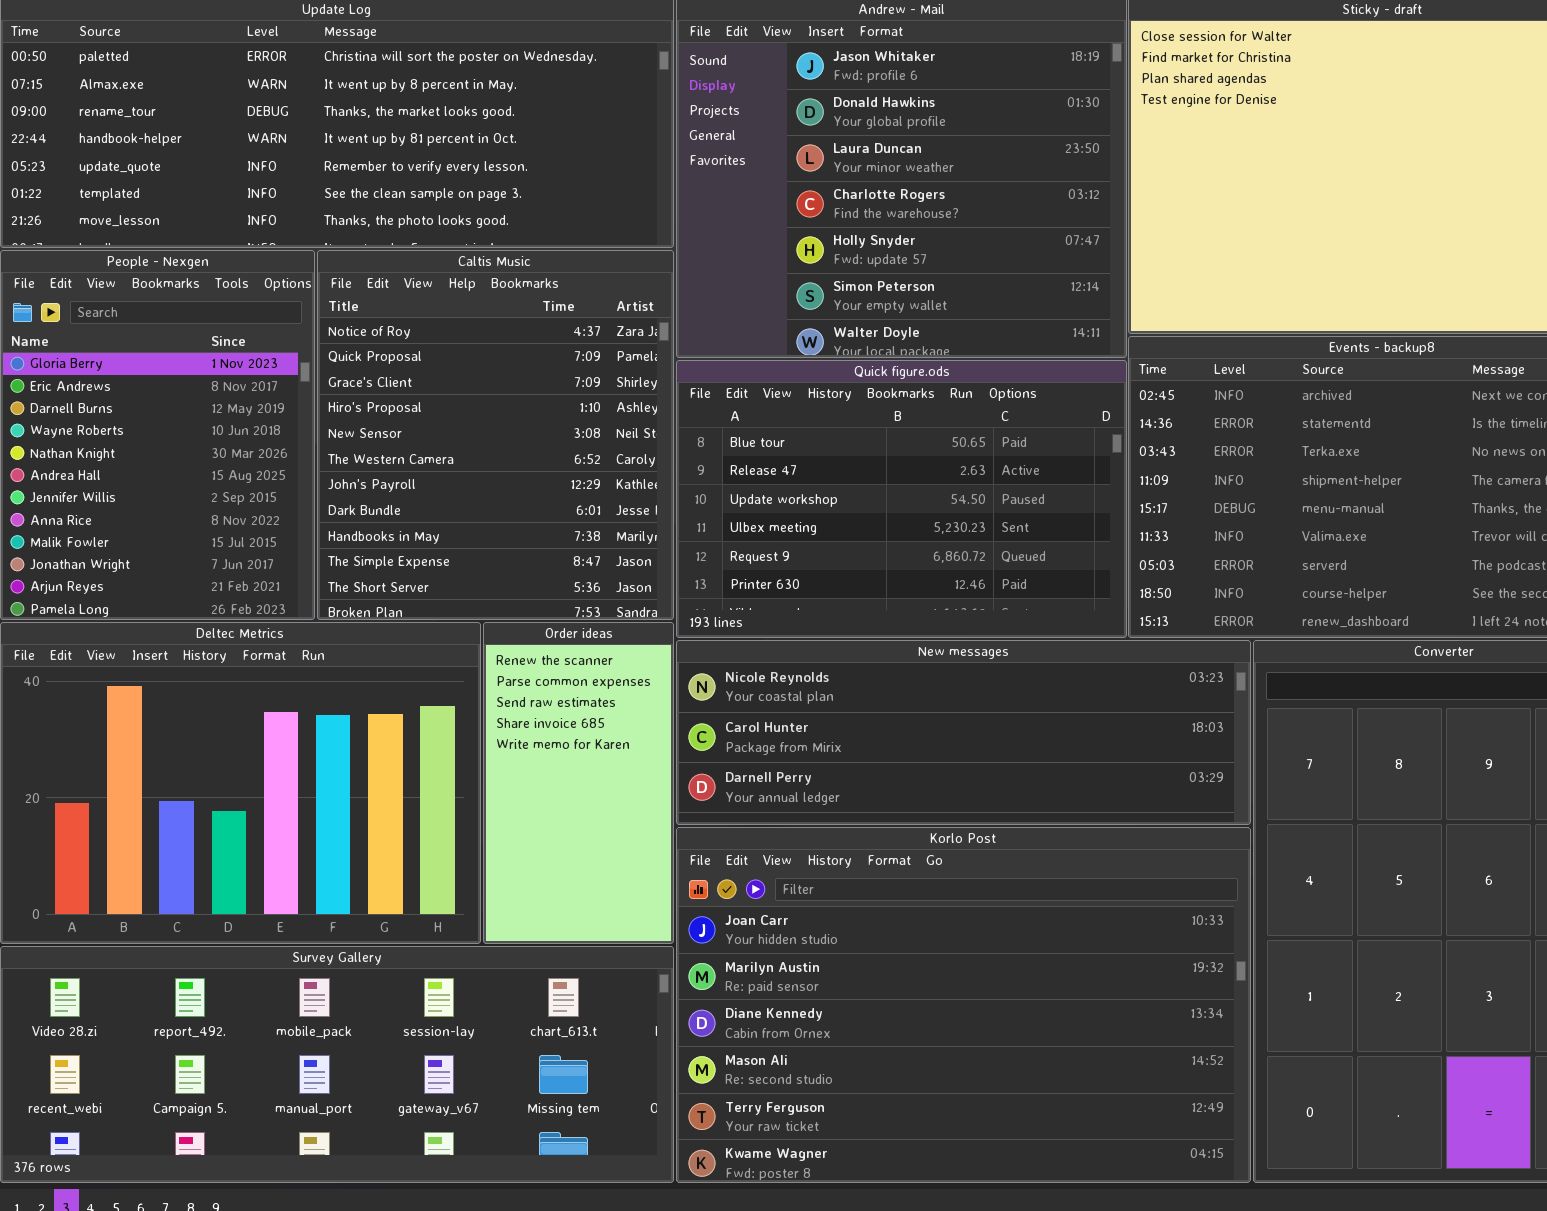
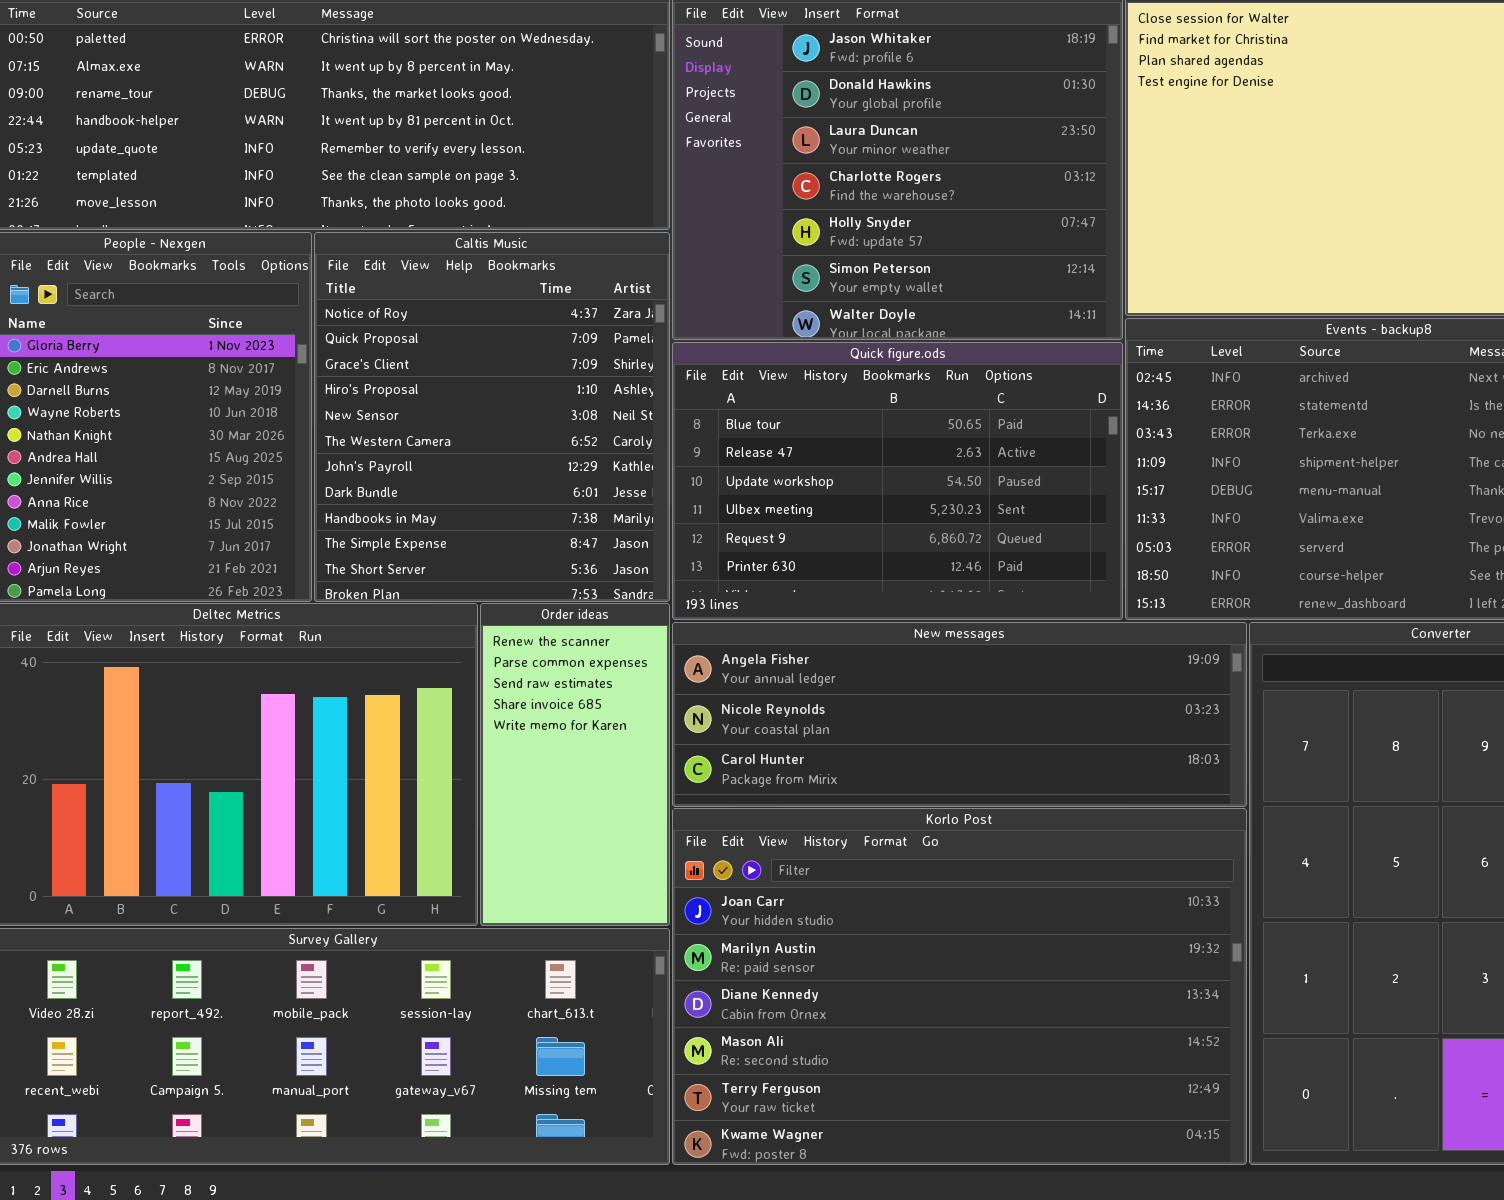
New messages: [676,640,1251,825] -> [672,622,1247,807], scrolled up 1 row

